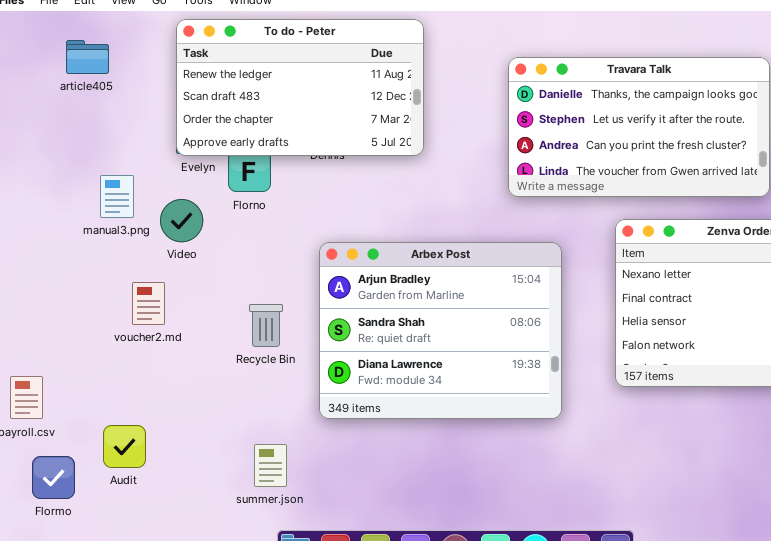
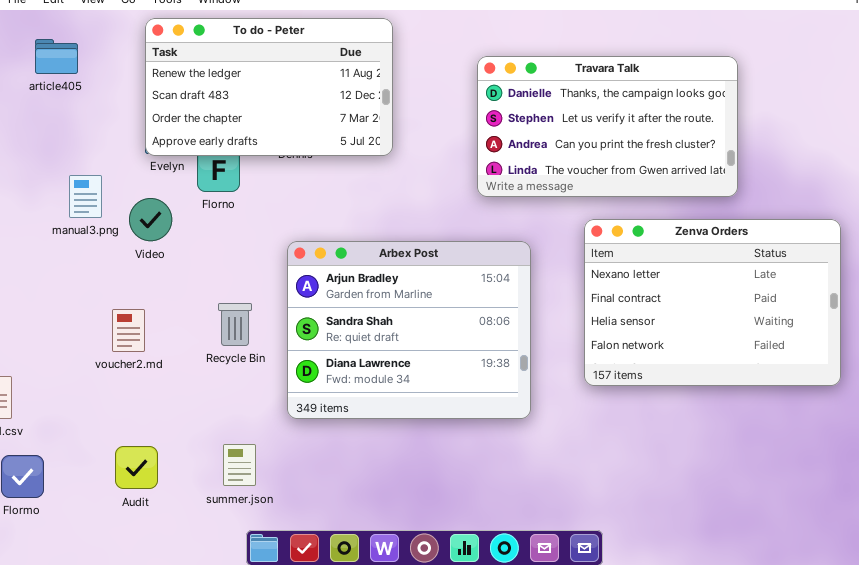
voucher2.md: [132,282,165,325] -> [112,309,145,352], moved
Audit: [103,425,146,468] -> [115,446,158,489], moved

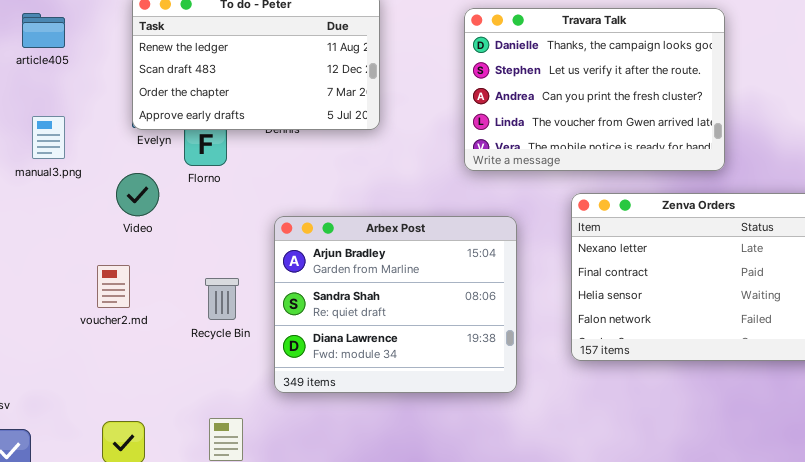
Travara Talk: [477,56,738,197] -> [464,8,725,171], resized
manual3.png: [69,175,102,218] -> [32,116,65,159], moved
voucher2.md: [112,309,145,352] -> [97,265,130,308], moved

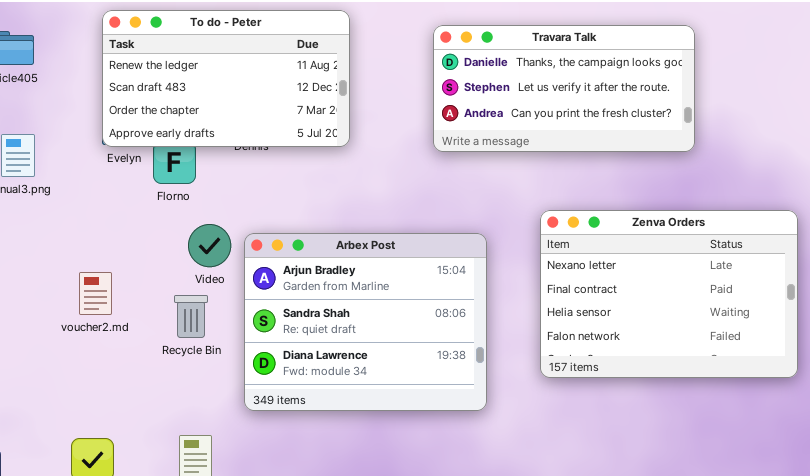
Travara Talk: [464,8,725,171] -> [433,25,695,152], resized
Video: [116,173,159,216] -> [188,224,231,267], moved
voucher2.md: [97,265,130,308] -> [79,272,112,315], moved

